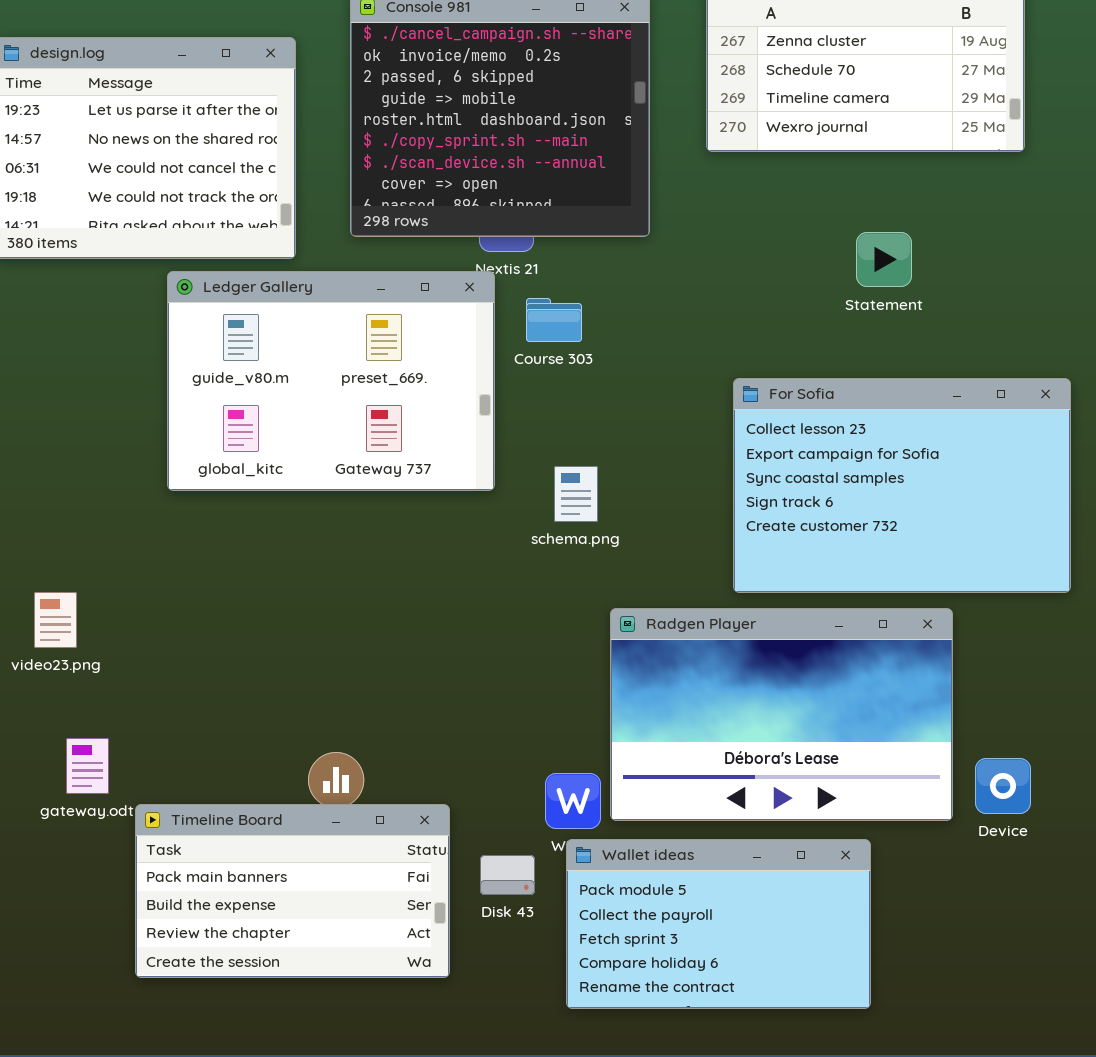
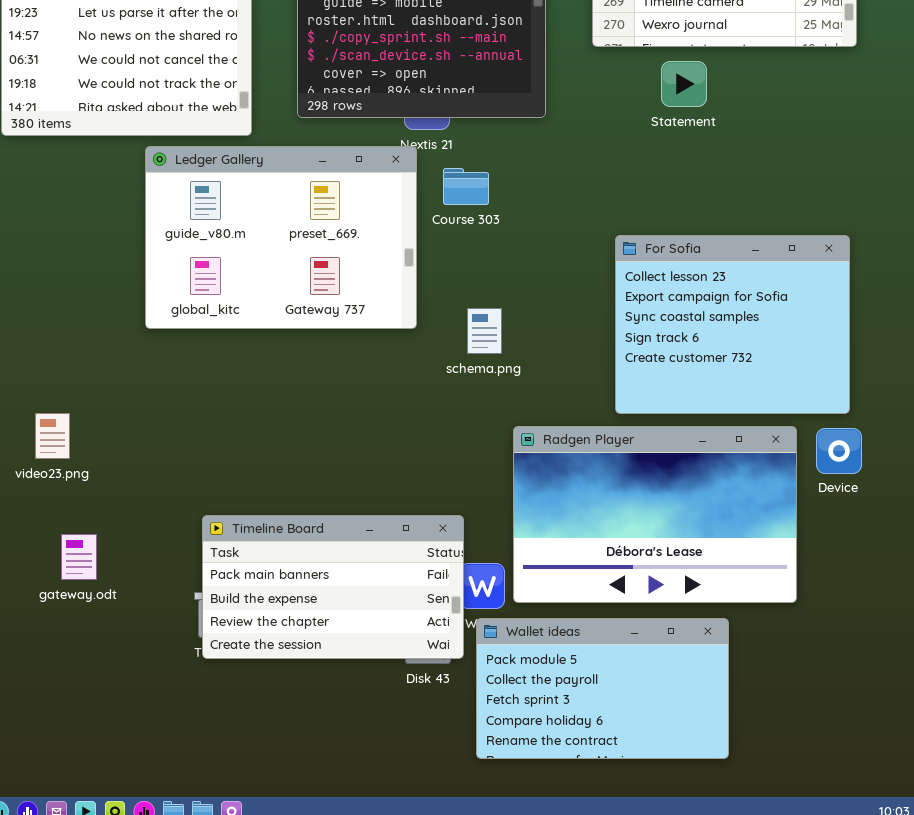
Statement: [856,232,912,287] -> [661,61,707,107], moved
For Sofia: [733,378,1071,593] -> [615,235,850,414], resized
Device: [975,758,1031,814] -> [816,428,862,474], moved
Timeline Board: [135,804,450,978] -> [202,515,464,659], moved

